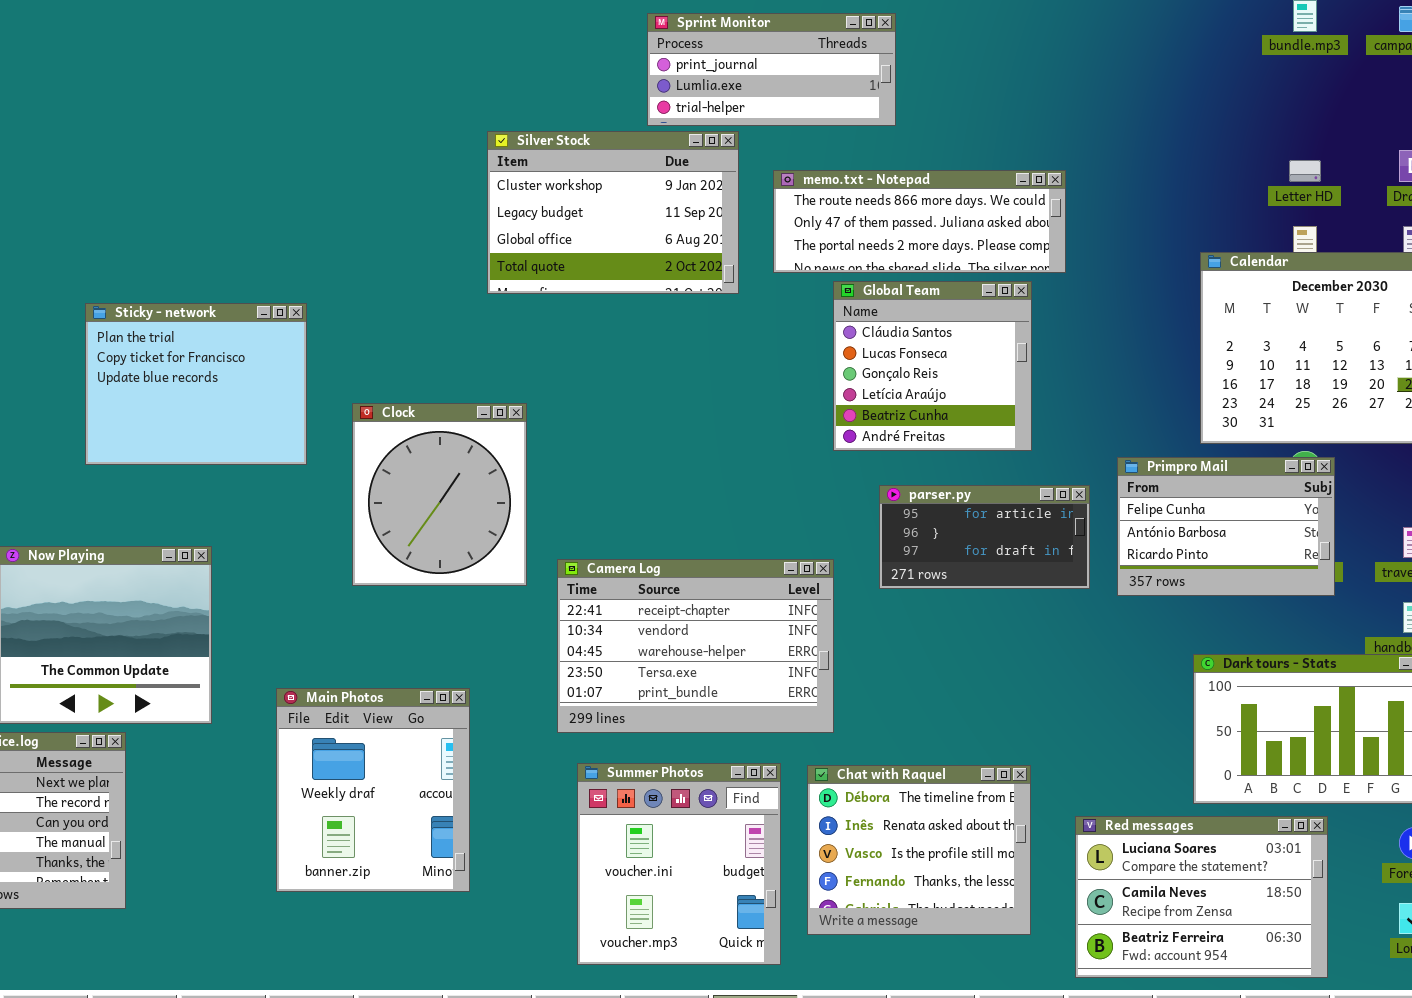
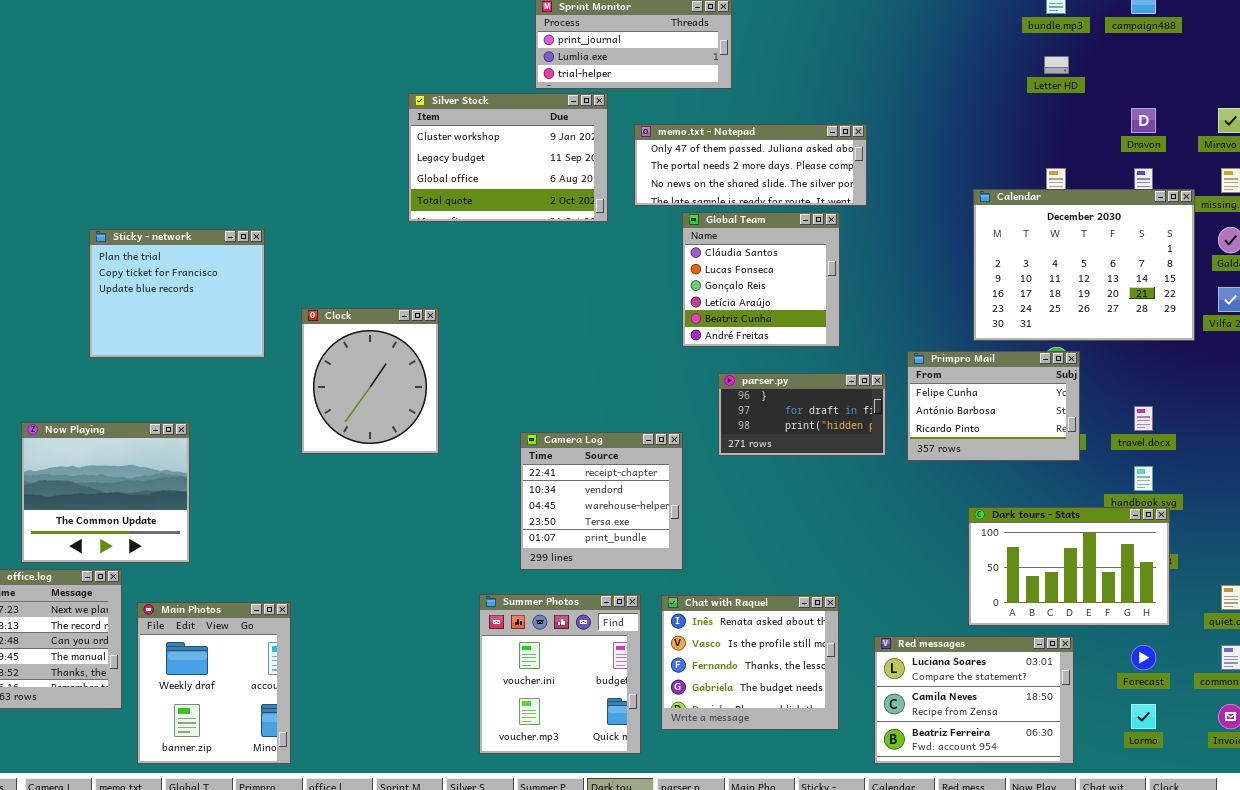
Letter HD: [1289,160,1321,182] -> [1044,56,1069,74], moved
memo.txt - Notepad: [773,170,1066,273] -> [634,124,867,206], scrolled down 1 row
parser.py: [879,485,1090,589] -> [718,373,886,456], scrolled down 1 row
Camera Log: [557,559,834,733] -> [520,432,683,570], resized
Main Photos: [276,688,470,892] -> [137,602,291,764], moved
Chat with Raquel: [807,765,1031,935] -> [661,595,839,730], scrolled down 1 row

